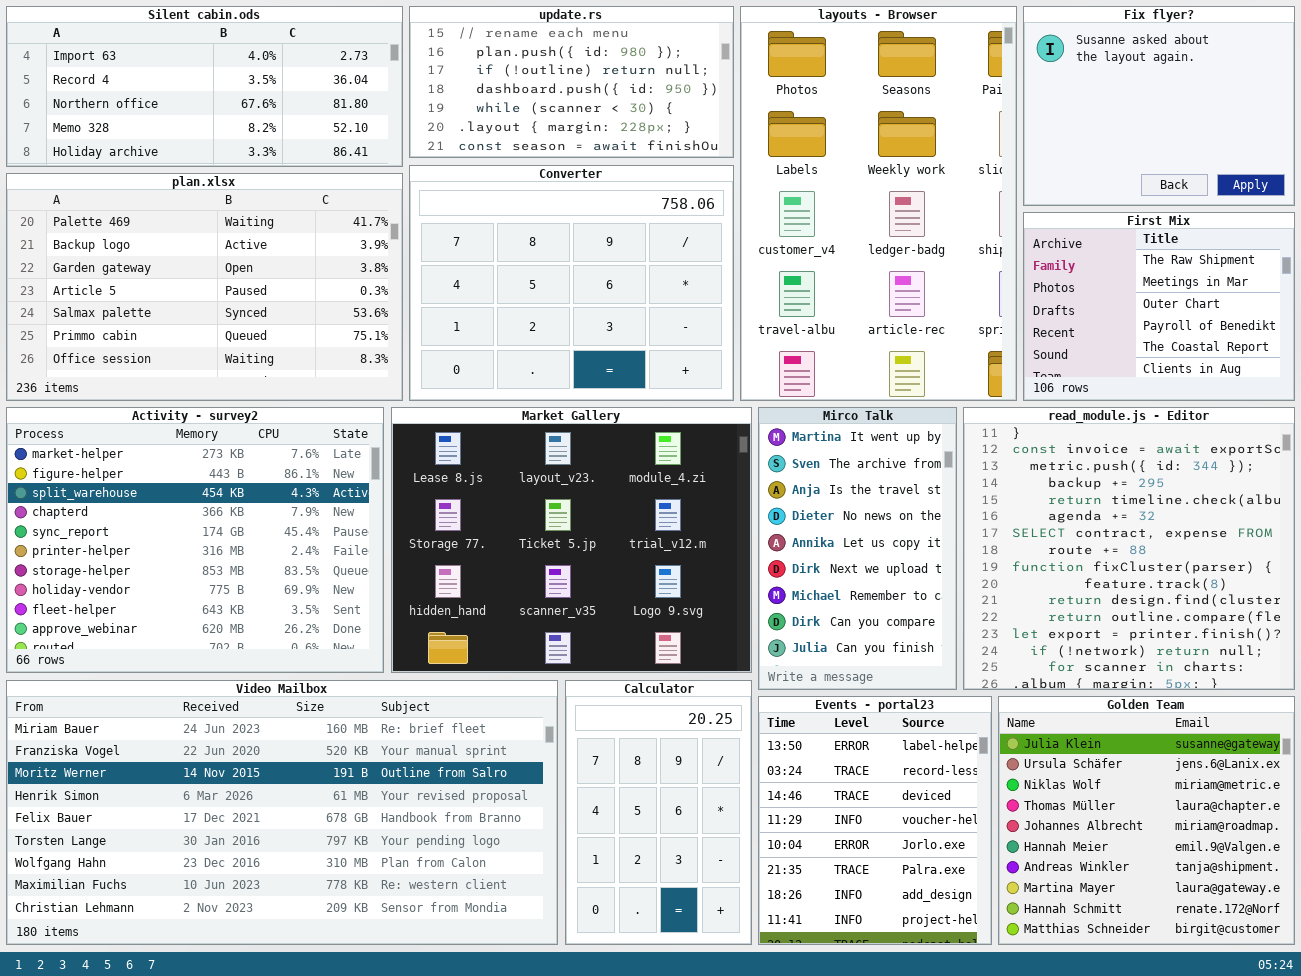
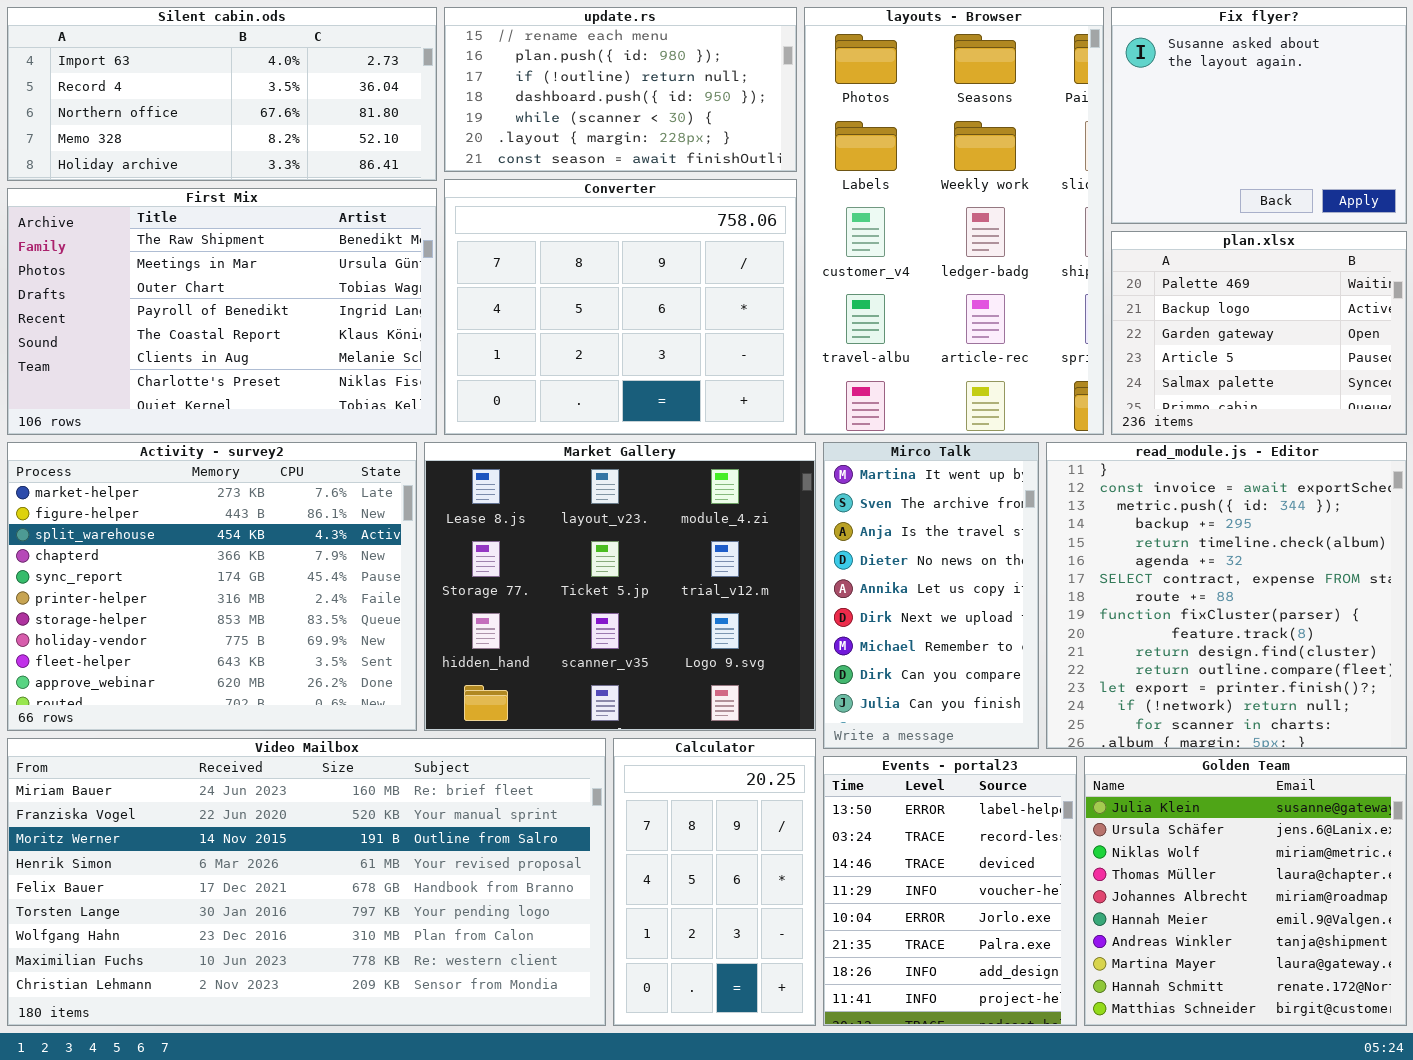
plan.xlsx: [6,173,403,401] -> [1111,231,1407,435], moved, resized
First Mix: [1023,212,1295,401] -> [7,188,437,435], moved, resized

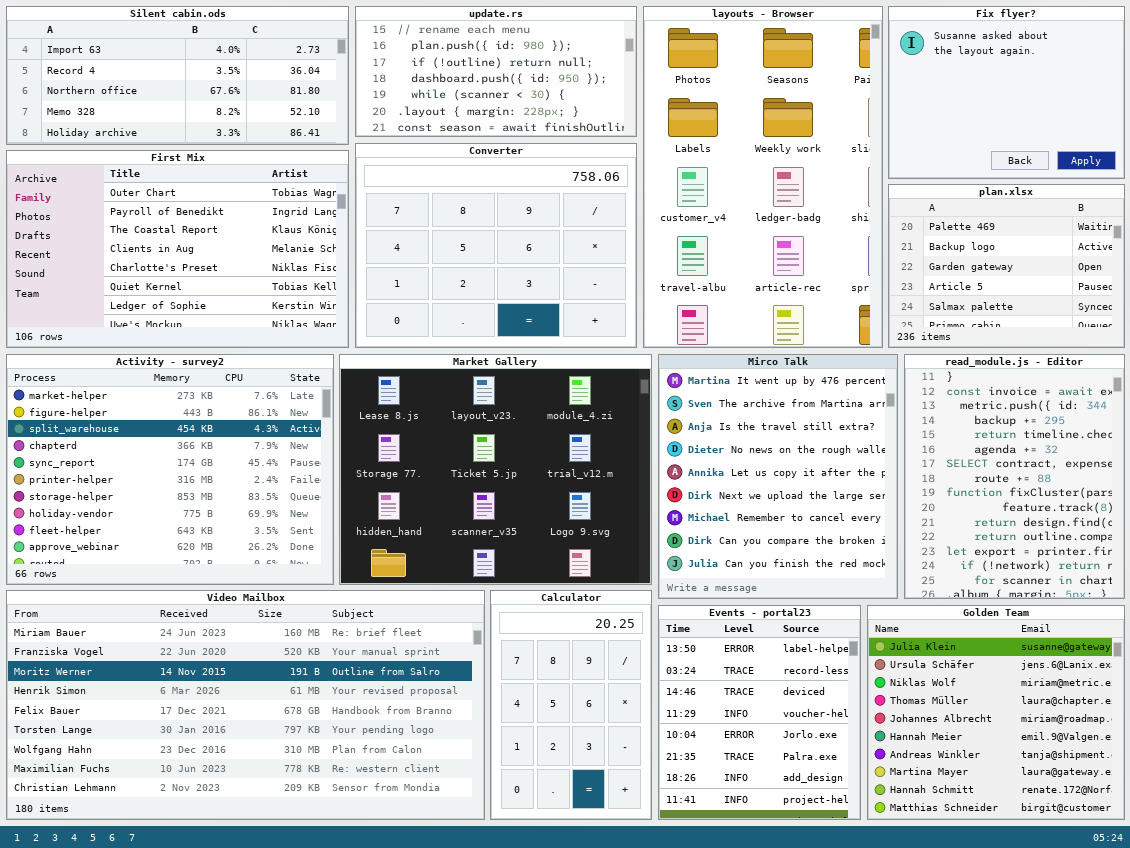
First Mix: [7,188,437,435] -> [6,150,349,348], scrolled down 2 rows
Mirco Talk: [823,442,1039,749] -> [658,354,898,599], resized
read_module.js - Editor: [1046,442,1407,749] -> [904,354,1125,599], resized

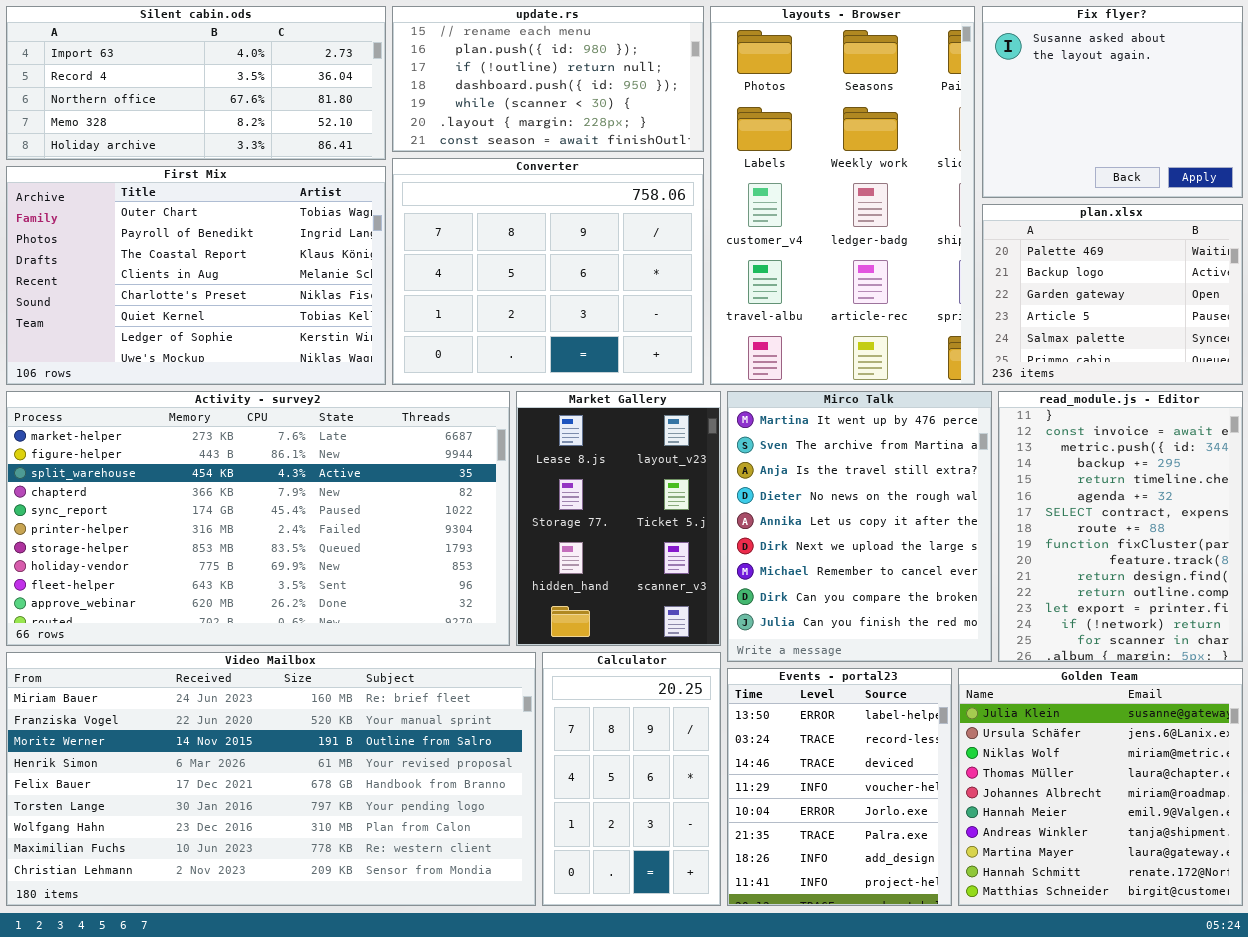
Activity - survey2: [6,354,334,585] -> [6,391,510,646], resized
Market Gallery: [339,354,652,585] -> [516,391,721,646], resized

